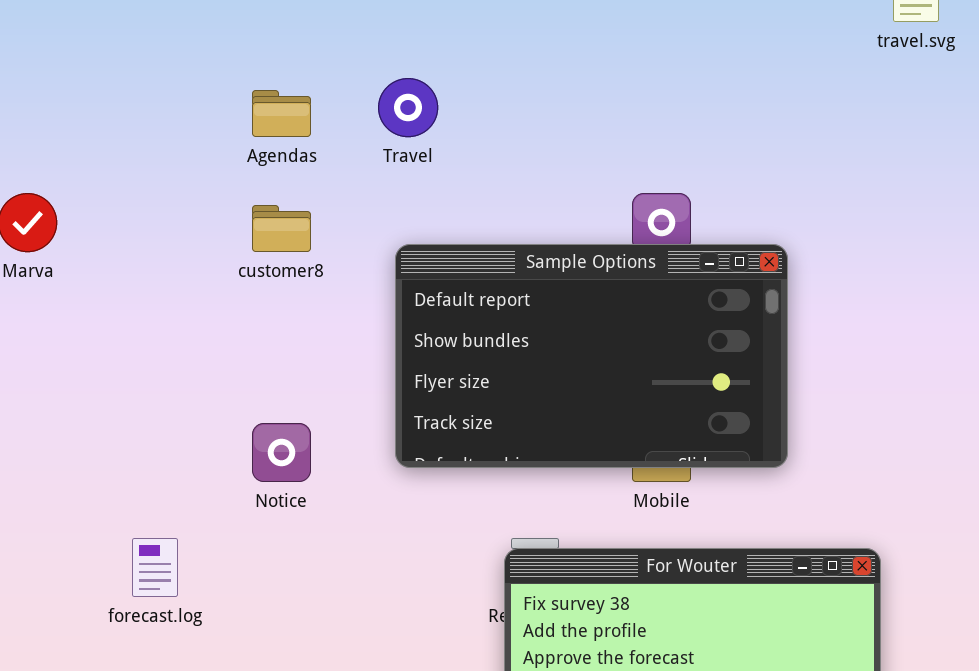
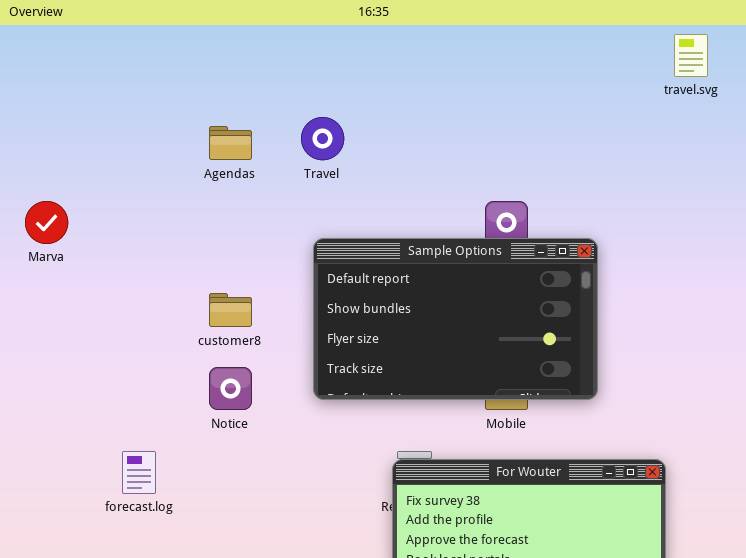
customer8: [252,205,311,252] -> [209,293,252,327], moved

